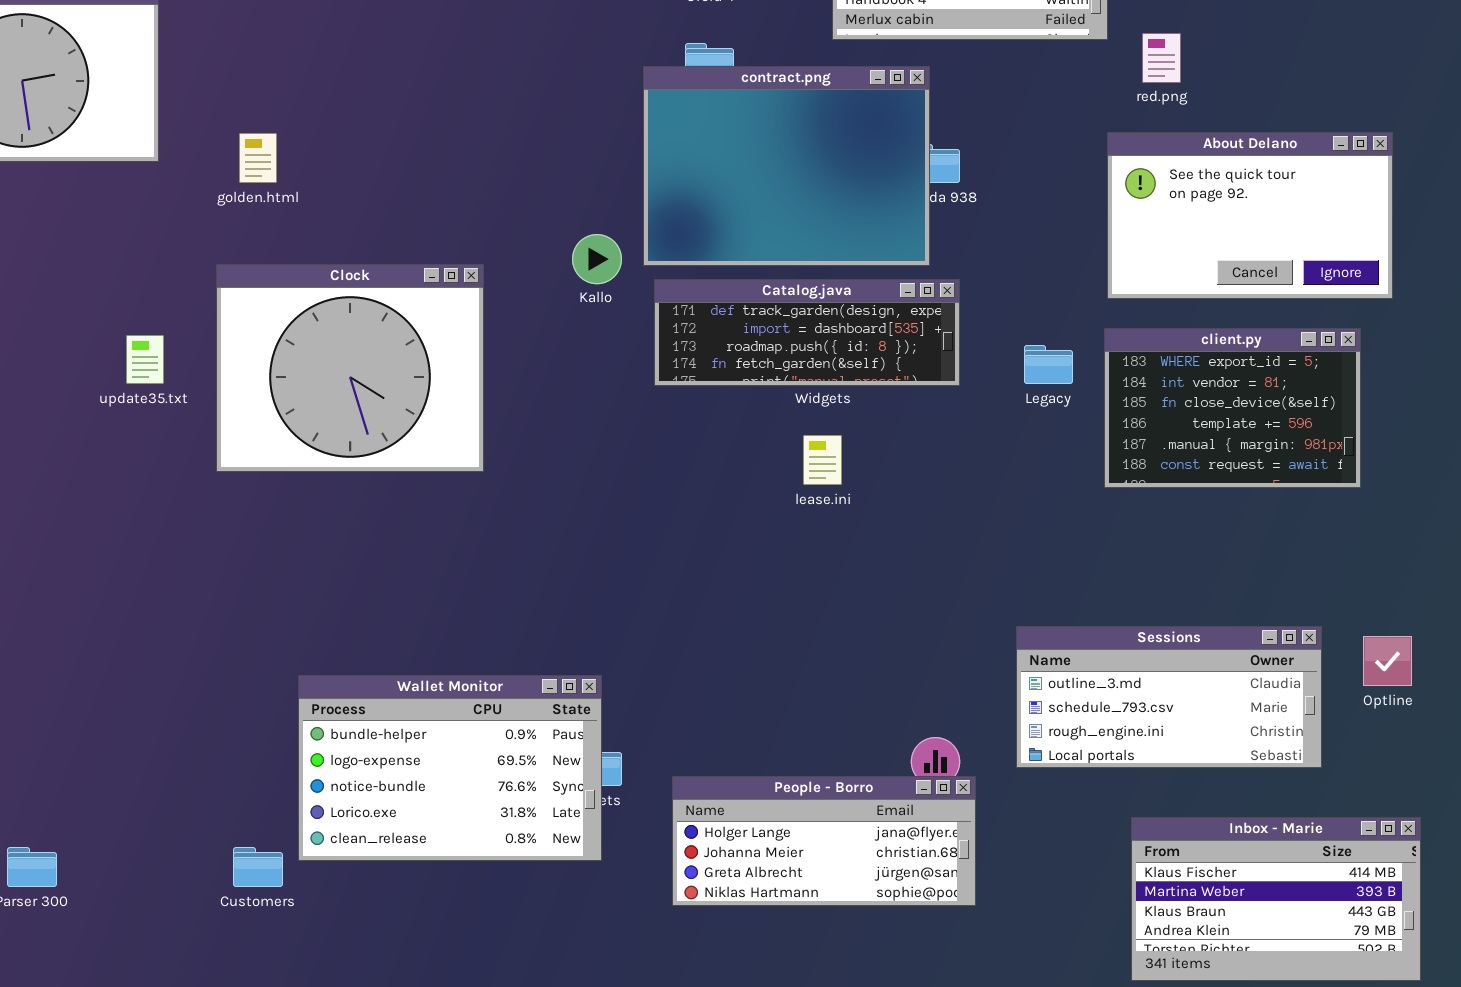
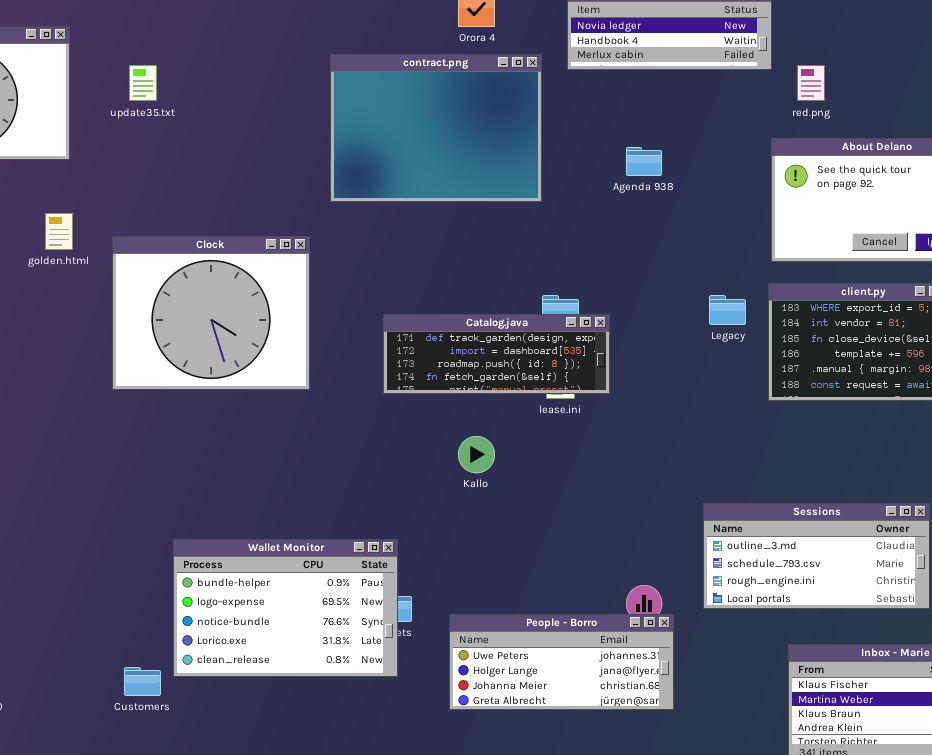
contract.png: [643,66,930,266] -> [330,54,542,202], moved
golden.html: [239,133,277,183] -> [45,213,73,250], moved
Kallo: [572,234,622,284] -> [458,436,495,473], moved
Catalog.java: [654,279,960,386] -> [383,314,610,394], moved
update35.txt: [126,335,164,384] -> [129,65,157,101], moved
People - Borro: [672,776,976,906] -> [449,614,674,710], scrolled up 1 row

